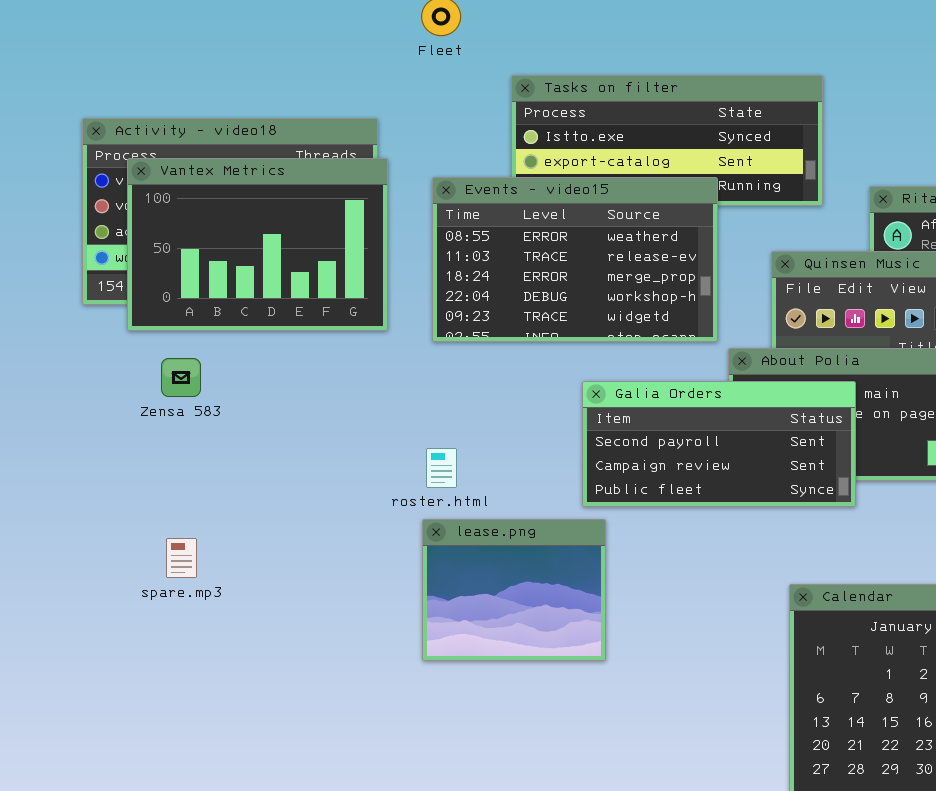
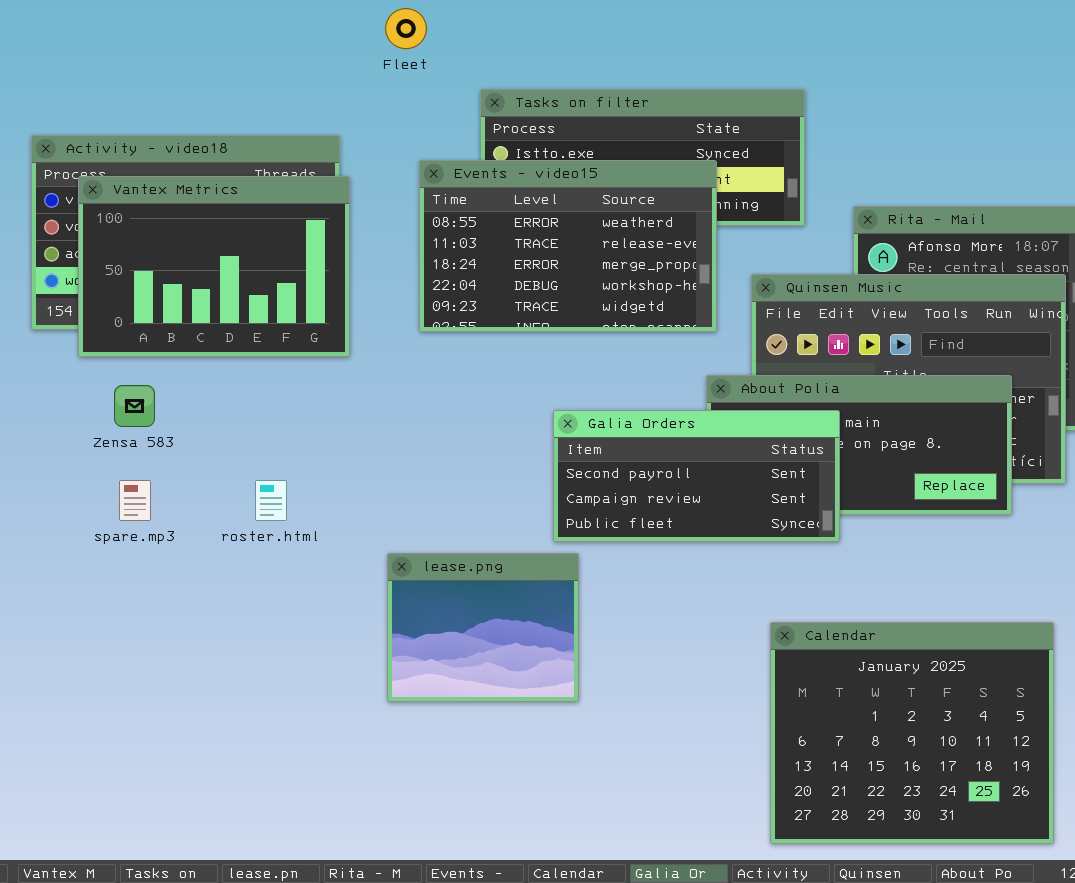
Events - video15: [432,177,718,342] -> [419,160,717,332], moved
roster.html: [426,448,457,488] -> [255,480,287,521], moved
spare.mp3: [166,538,197,578] -> [119,480,151,521], moved

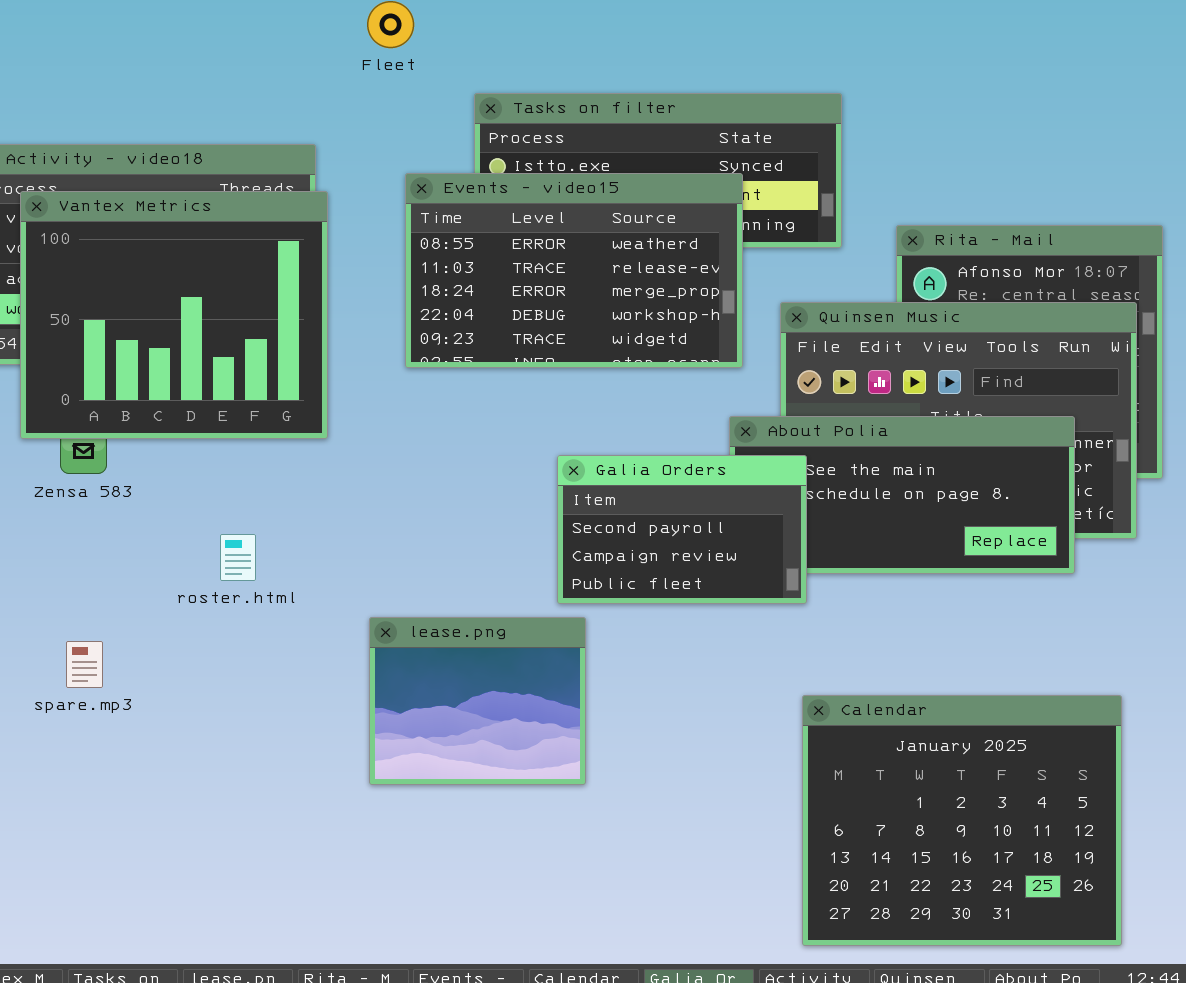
Vantex Metrics: [78,176,350,357] -> [20,191,328,439], resized
Galia Orders: [553,410,840,542] -> [557,455,807,604], resized
spare.mp3: [119,480,151,521] -> [66,641,103,688], moved

